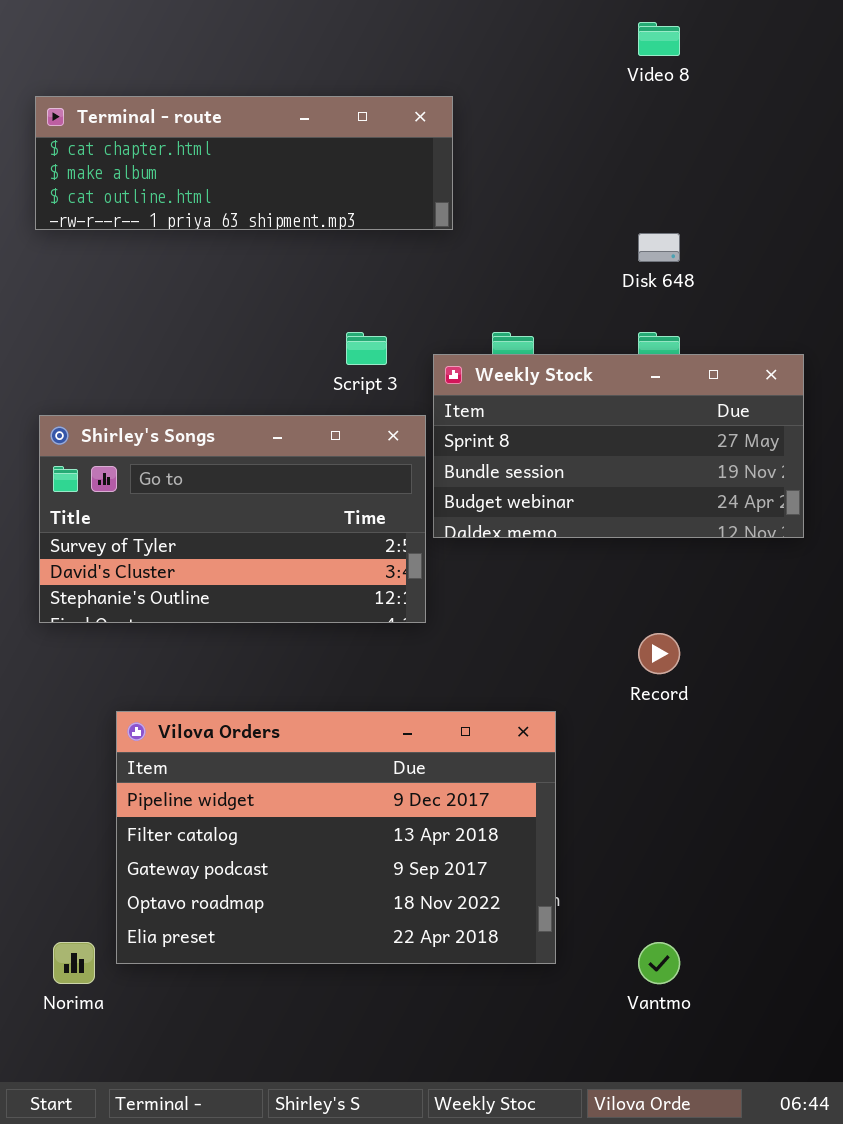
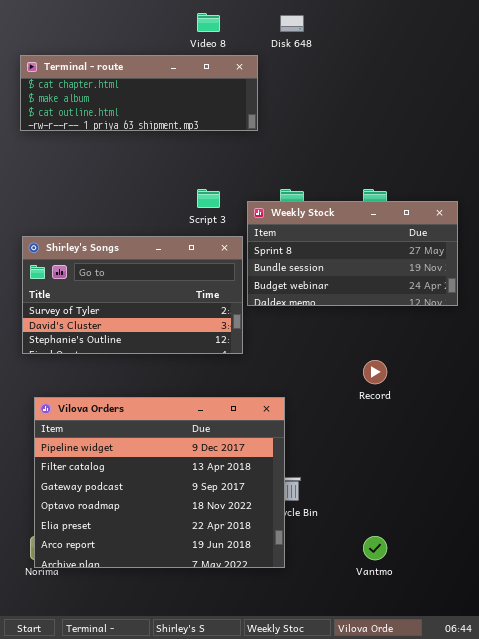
Video 8: [638,22,680,56] -> [197,13,220,32], moved
Disk 648: [638,233,680,262] -> [280,15,304,32], moved
Vilova Orders: [116,711,556,964] -> [34,397,285,568], moved, resized

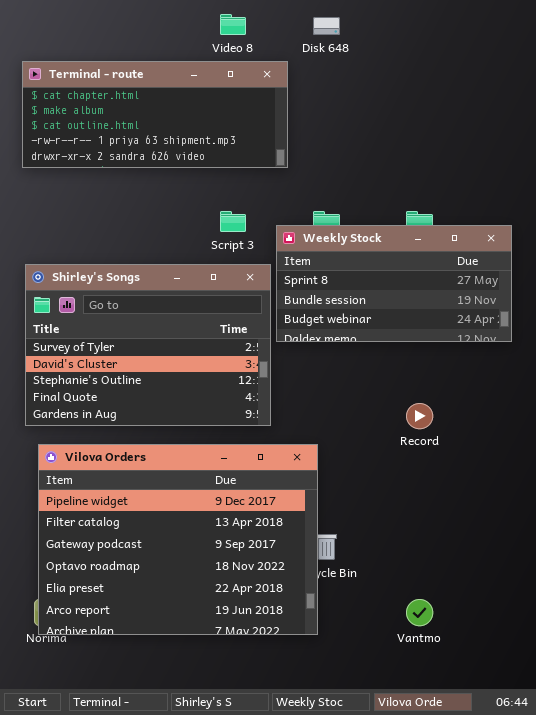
Terminal - route: [20,55,258,131] -> [22,61,288,168], resized
Shirley's Songs: [22,236,243,354] -> [25,264,271,426], resized

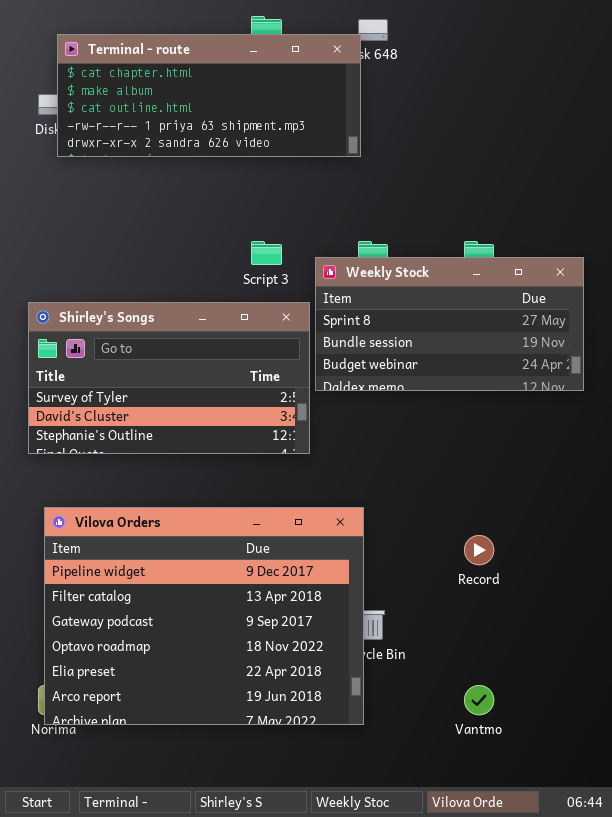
Terminal - route: [22,61,288,168] -> [57,34,361,157], moved
Shirley's Songs: [25,264,271,426] -> [28,302,310,454], resized
Record: [406,403,433,429] -> [464,535,494,565], moved

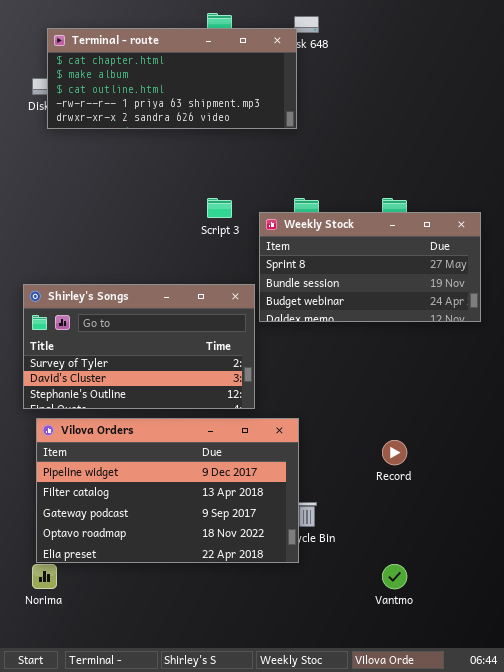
Shirley's Songs: [28,302,310,454] -> [23,284,255,409], moved
Vilova Orders: [44,507,364,725] -> [36,418,299,563], resized

